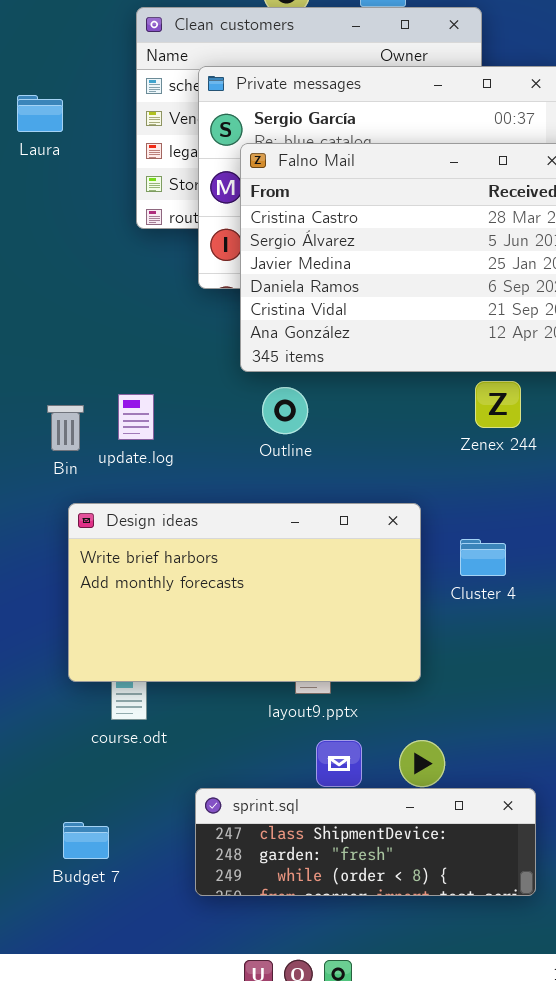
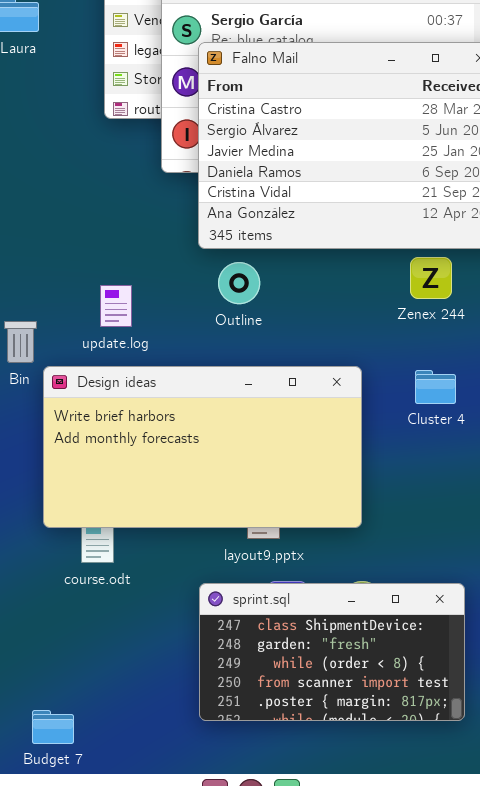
update.log: [118,394,154,440] -> [100,285,132,327], moved
Bin: [47,405,84,451] -> [4,321,37,363], moved
Cluster 4: [460,539,506,576] -> [415,370,456,404], moved
sprint.sql: [195,788,536,896] -> [199,583,465,721], resized
Budget 7: [63,822,109,859] -> [32,710,74,744], moved

